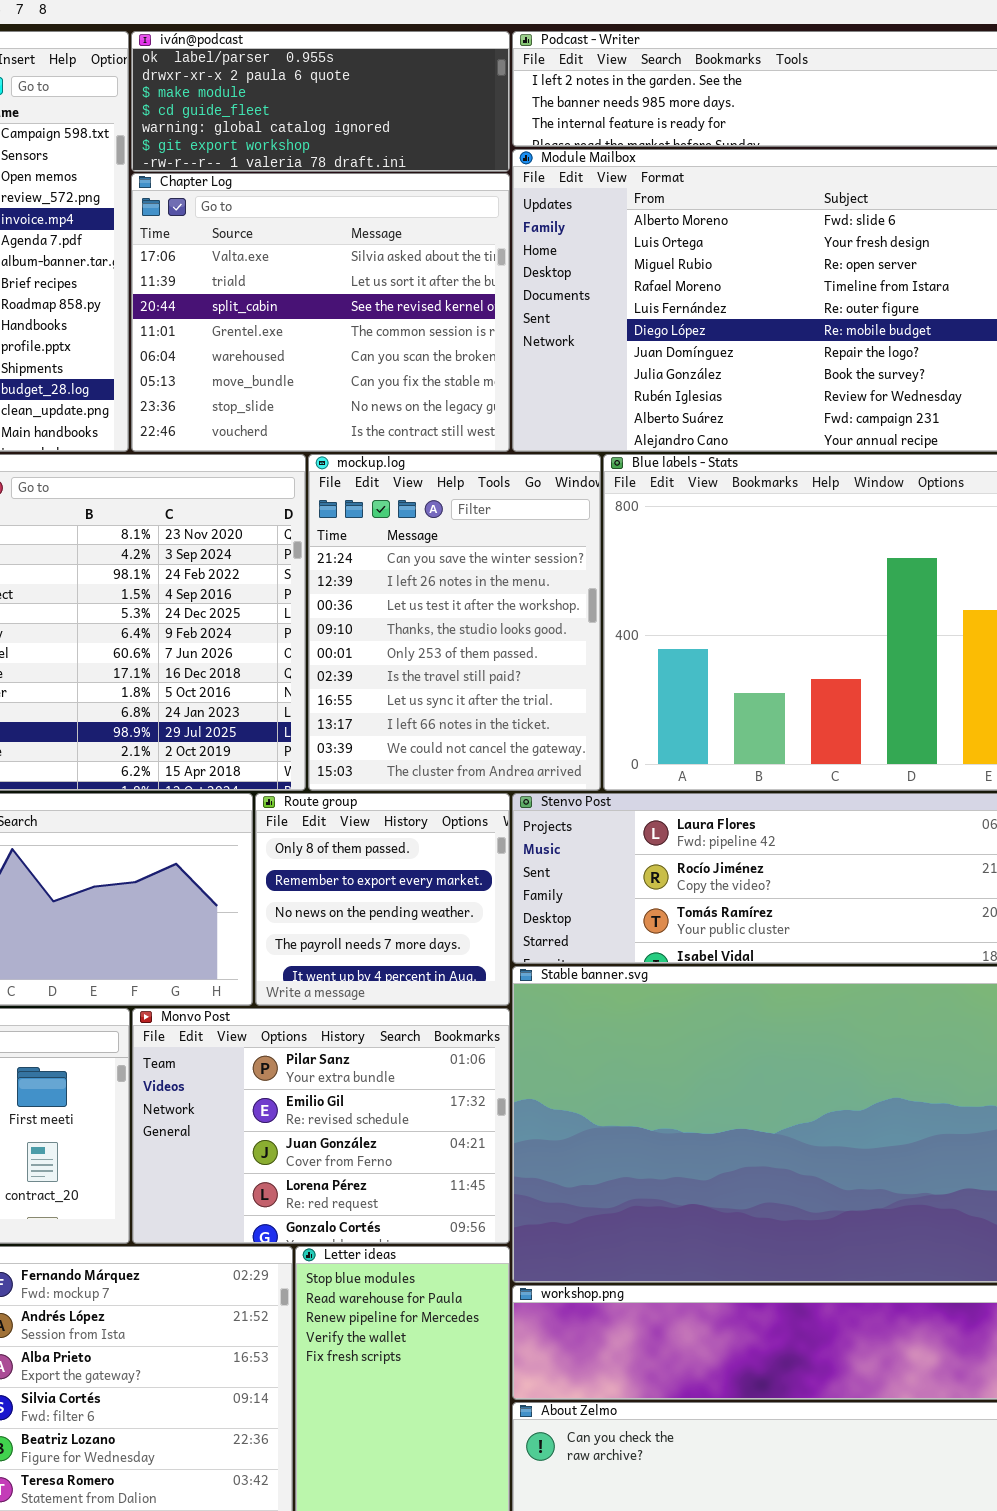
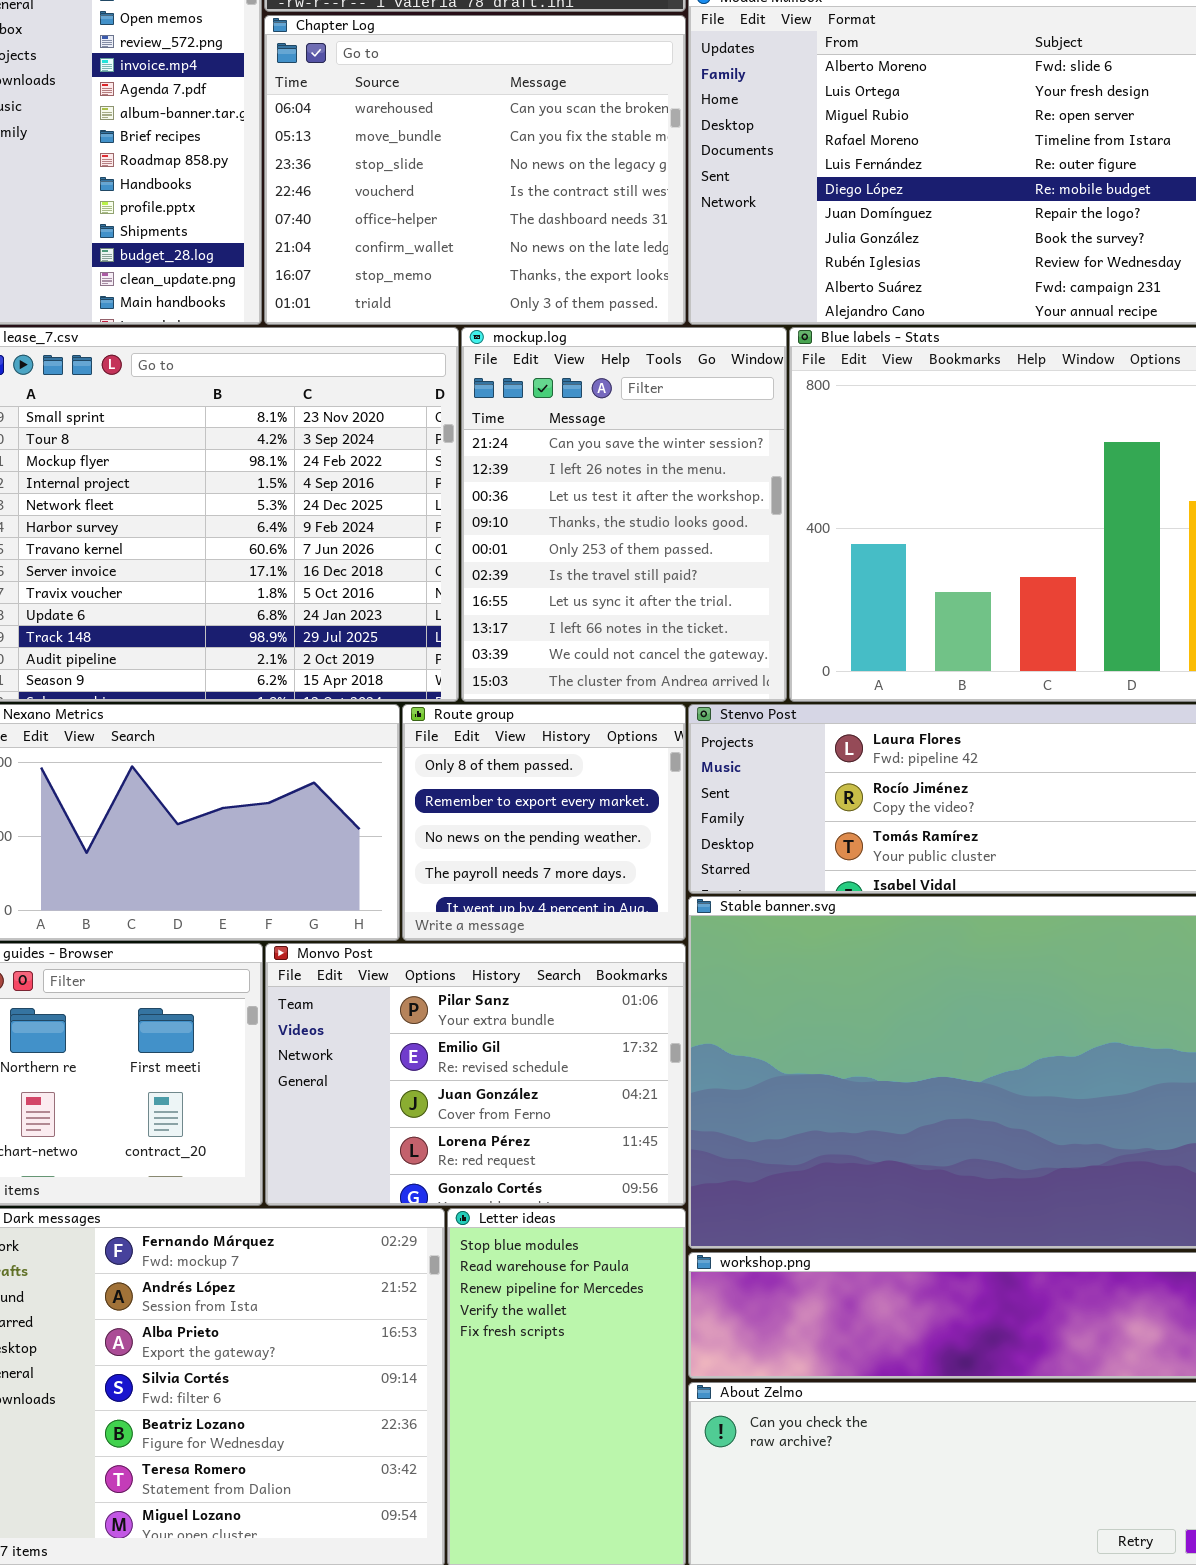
Chapter Log: [131,173,510,452] -> [264,15,686,325], scrolled down 4 rows

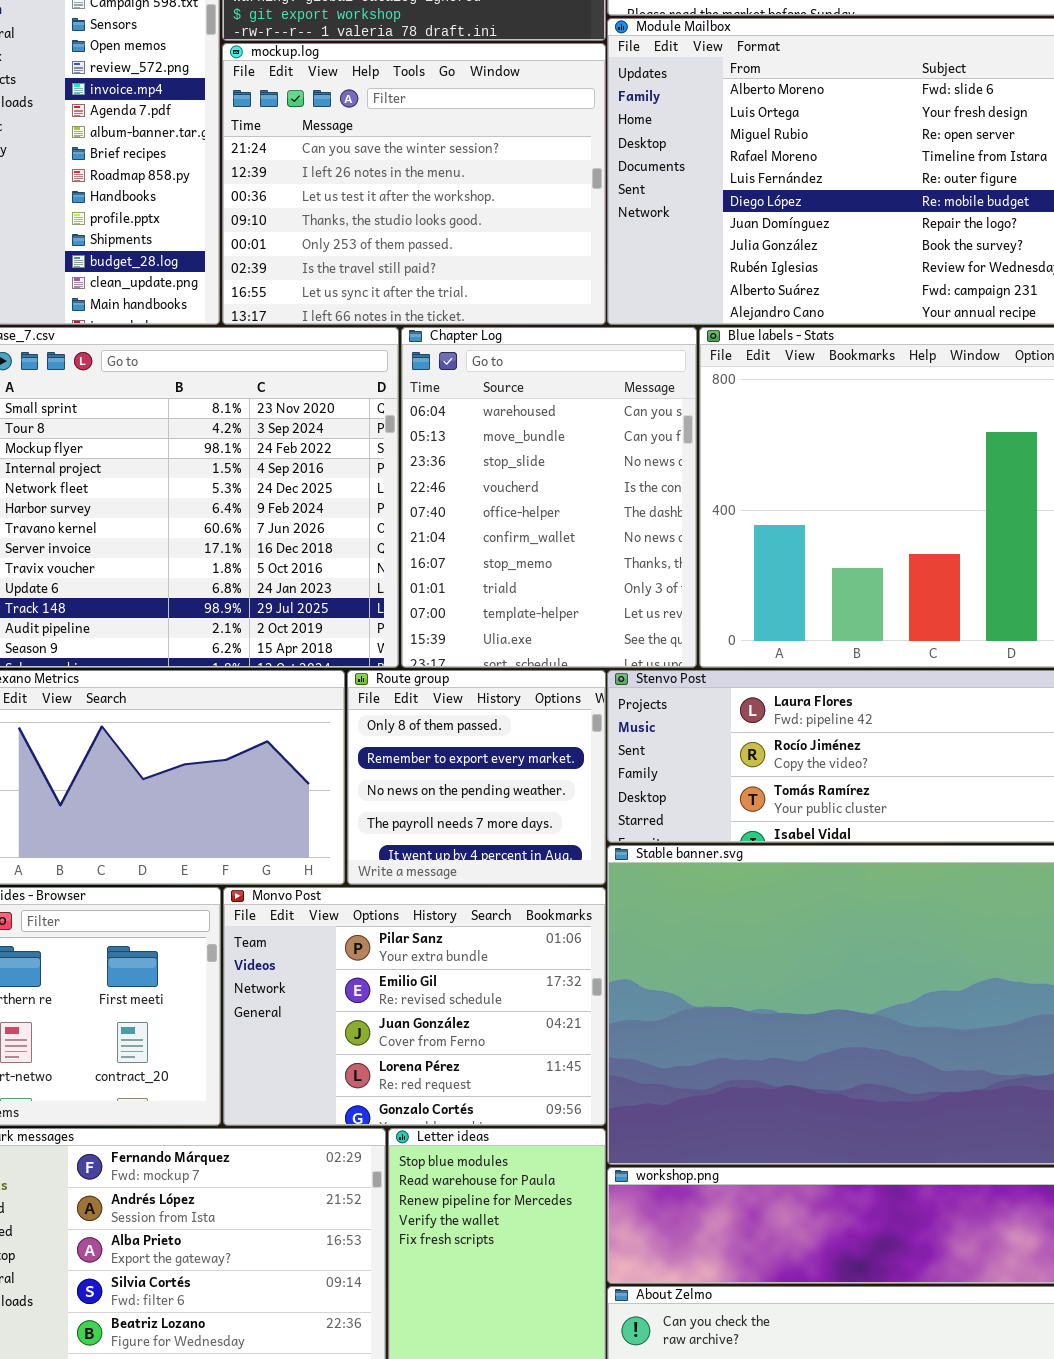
Chapter Log: [264,15,686,325] -> [401,327,697,668], moved, resized
mockup.log: [461,327,787,702] -> [222,43,606,325], moved, resized

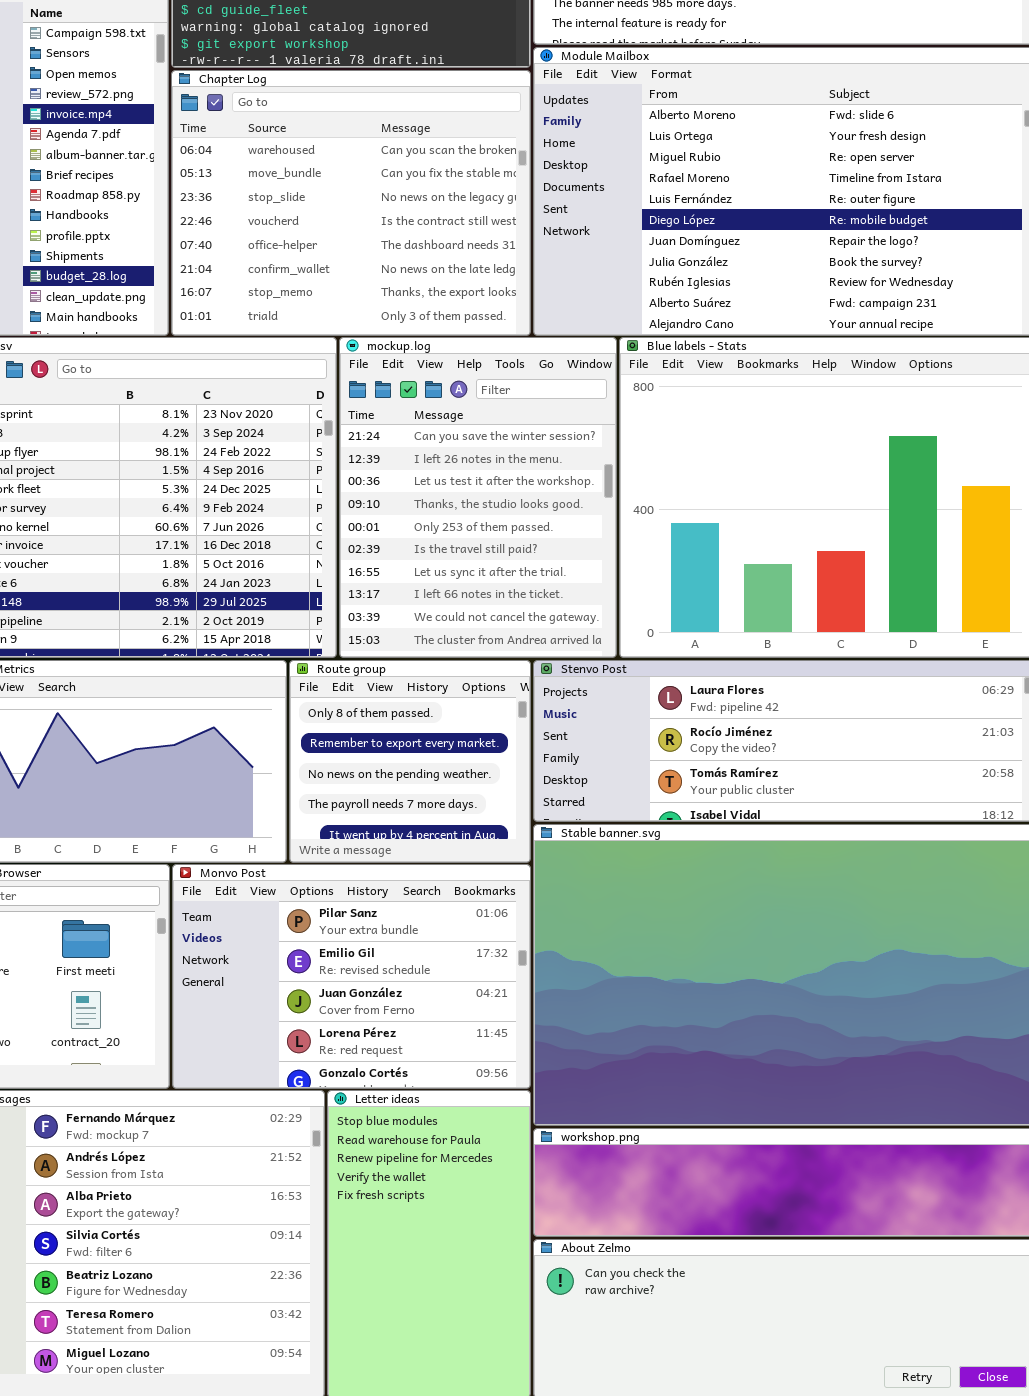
mockup.log: [222,43,606,325] -> [339,337,617,658], moved, resized
Chapter Log: [401,327,697,668] -> [171,70,531,336], moved, resized

